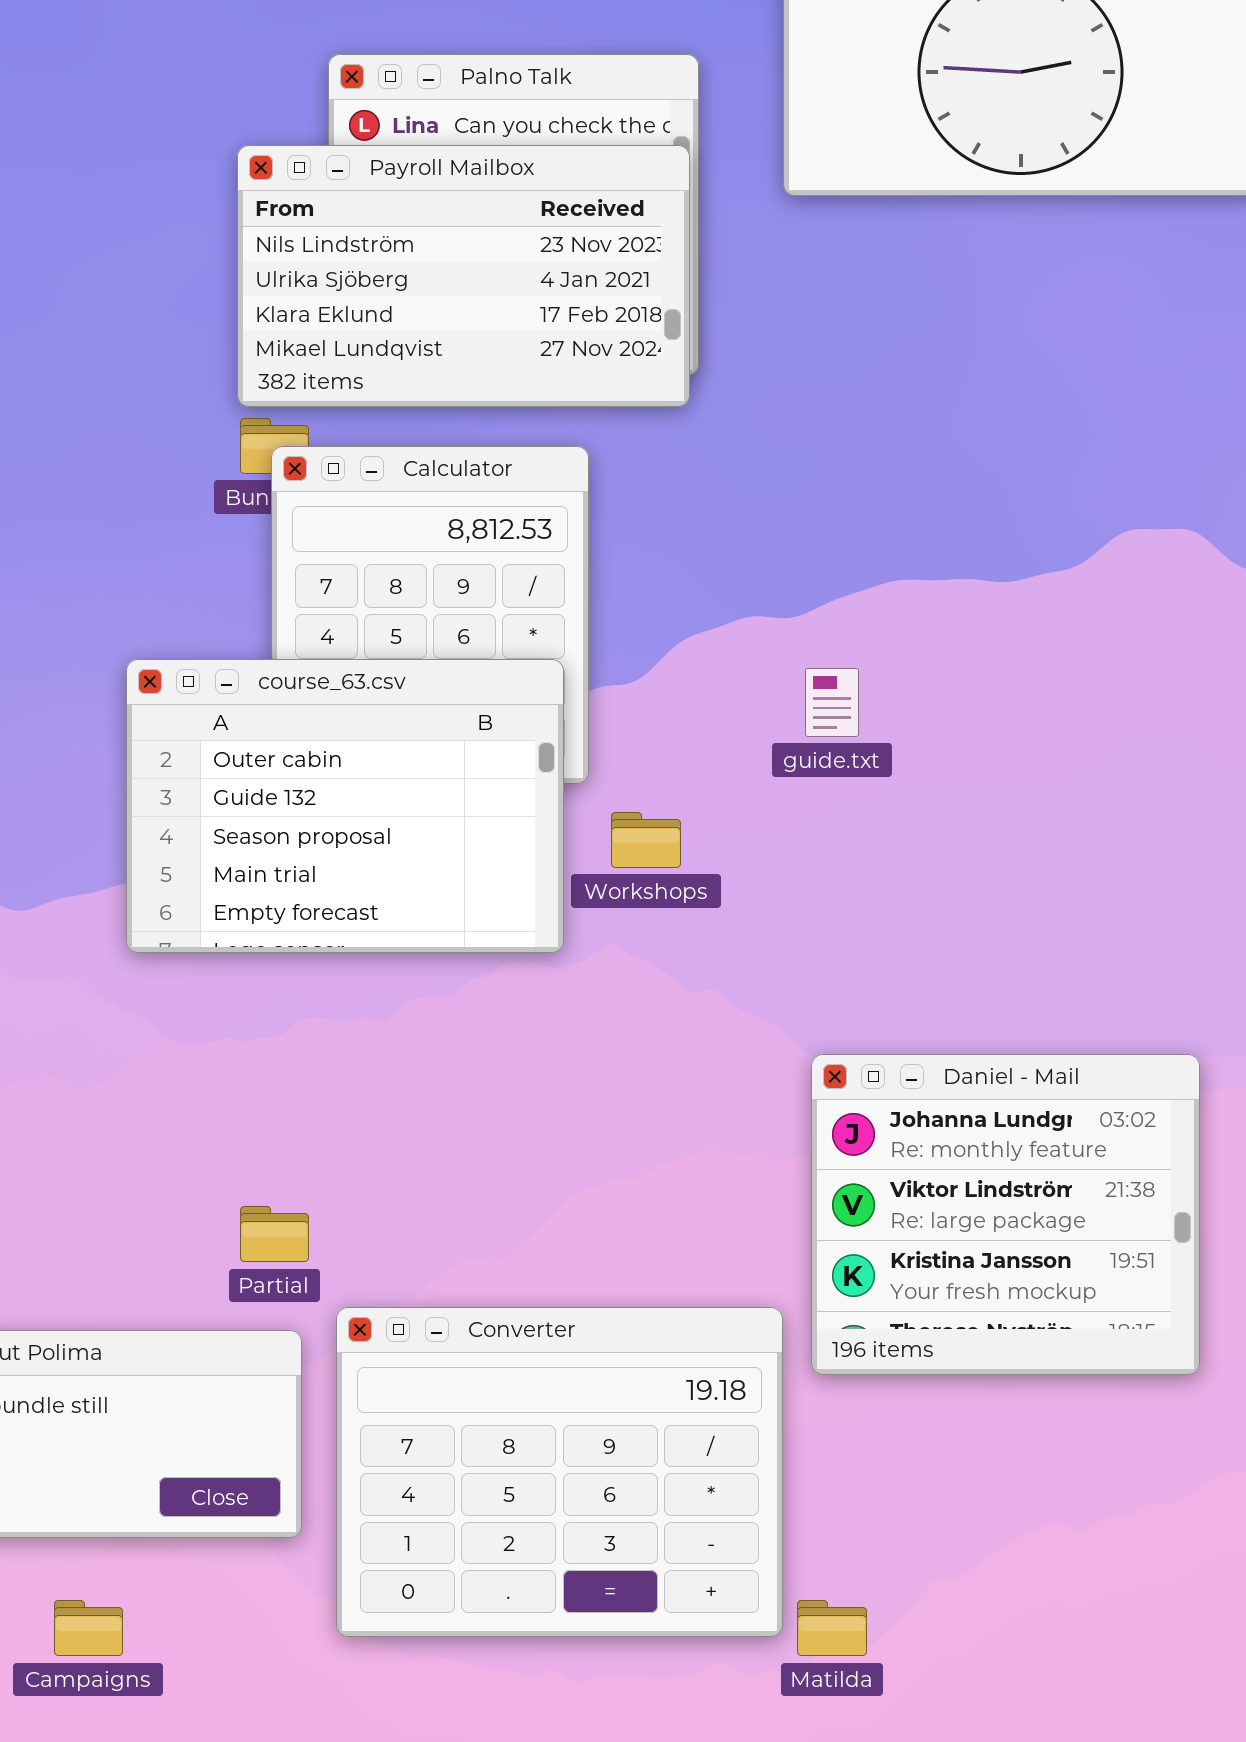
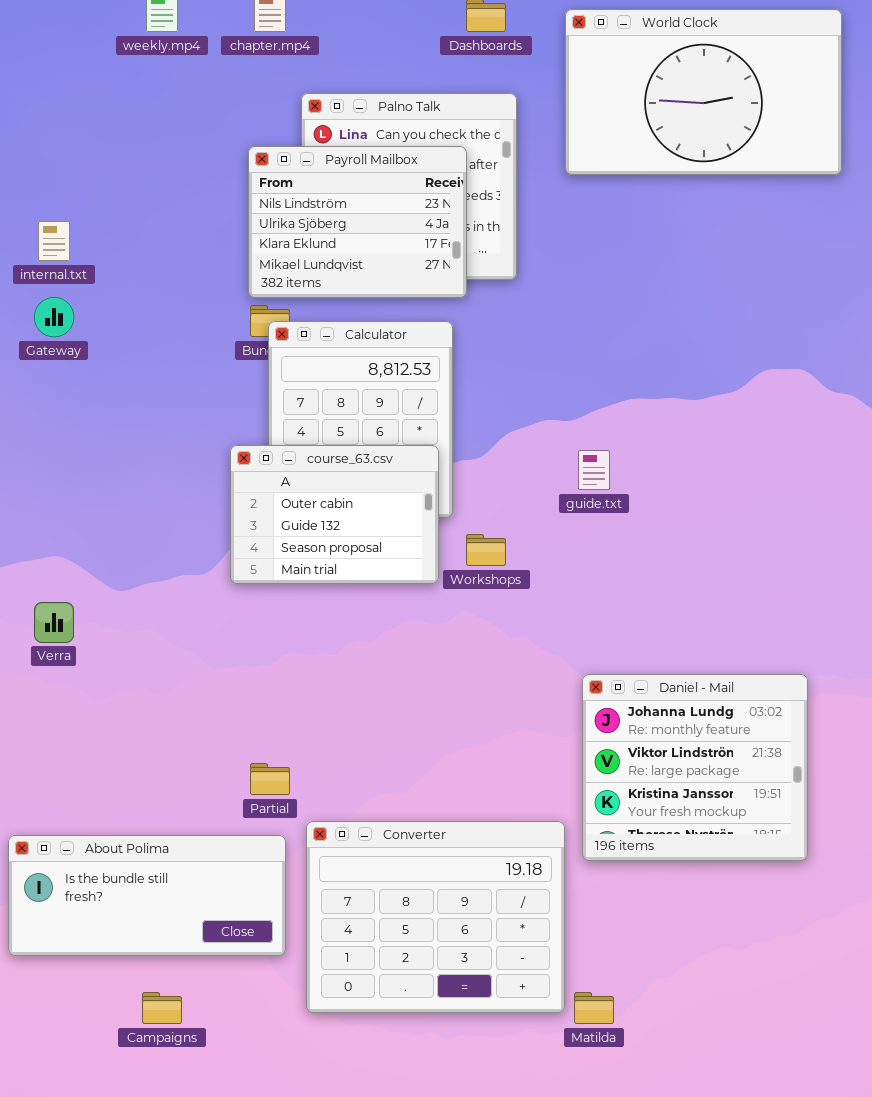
Payroll Mailbox: [237,145,690,407] -> [248,146,467,298], resized
course_63.csv: [126,659,564,953] -> [230,445,439,584], resized

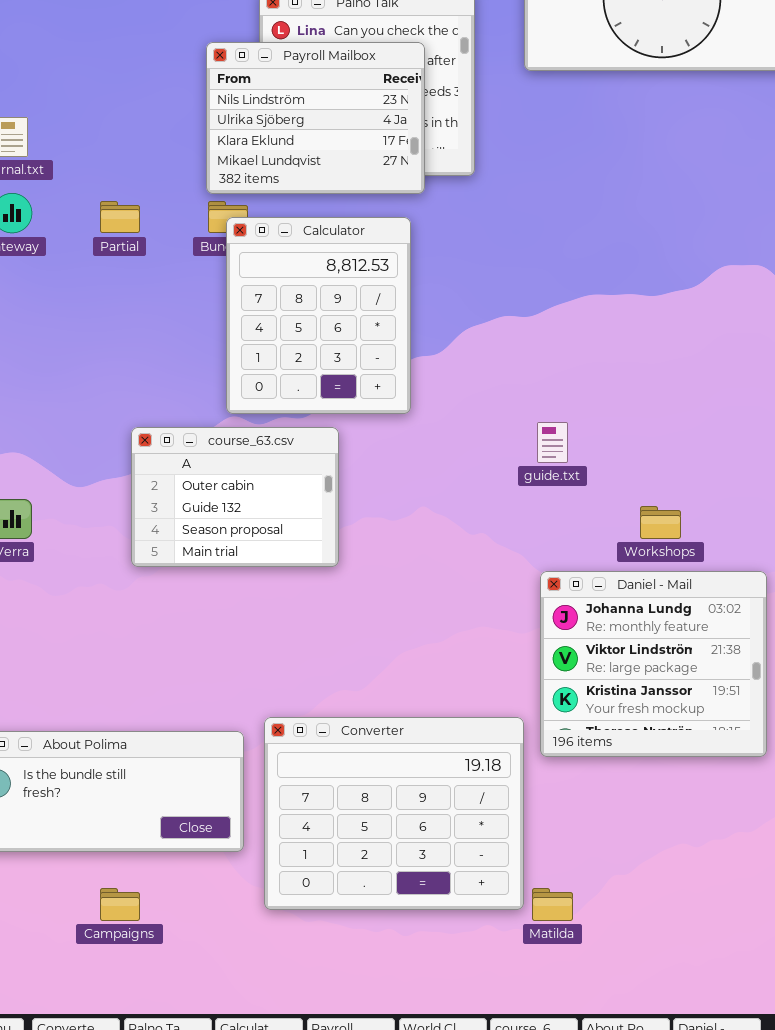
course_63.csv: [230,445,439,584] -> [131,427,339,567], moved
guide.txt: [578,450,610,490] -> [537,422,568,463], moved
Workshops: [466,534,506,566] -> [640,506,681,539], moved
Partial: [250,763,290,795] -> [100,201,140,233], moved

